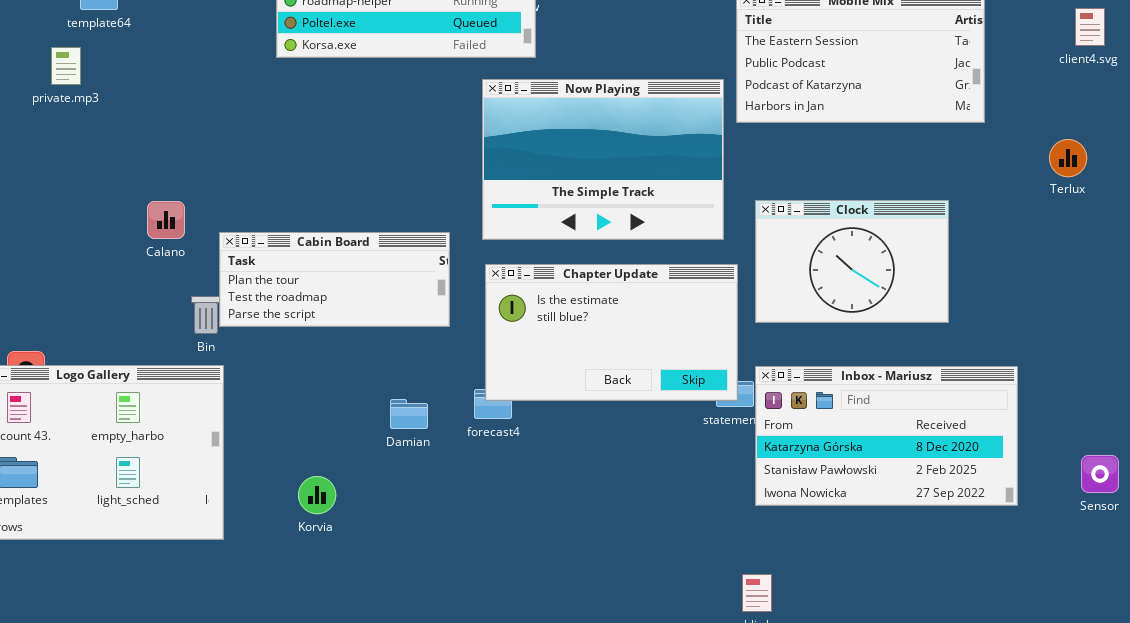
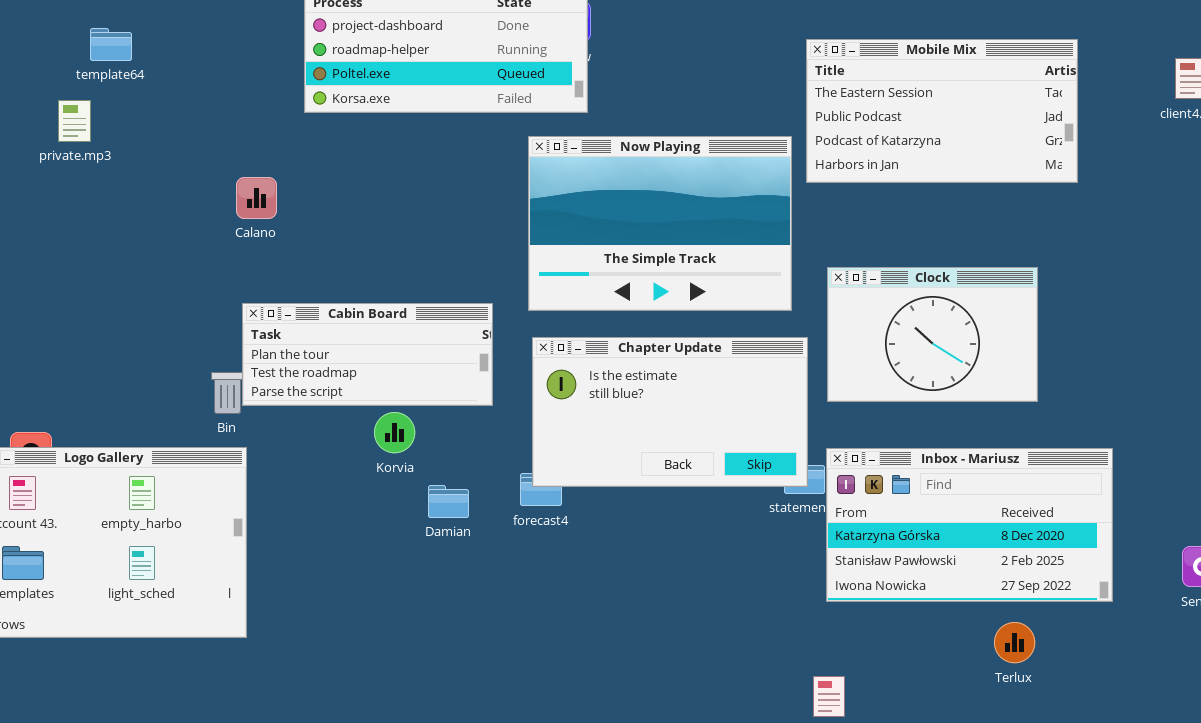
Terlux: [1049,139,1087,177] -> [994,622,1035,663], moved
Calano: [147,201,185,239] -> [236,177,277,219], moved
Korvia: [298,476,336,514] -> [374,412,415,453], moved

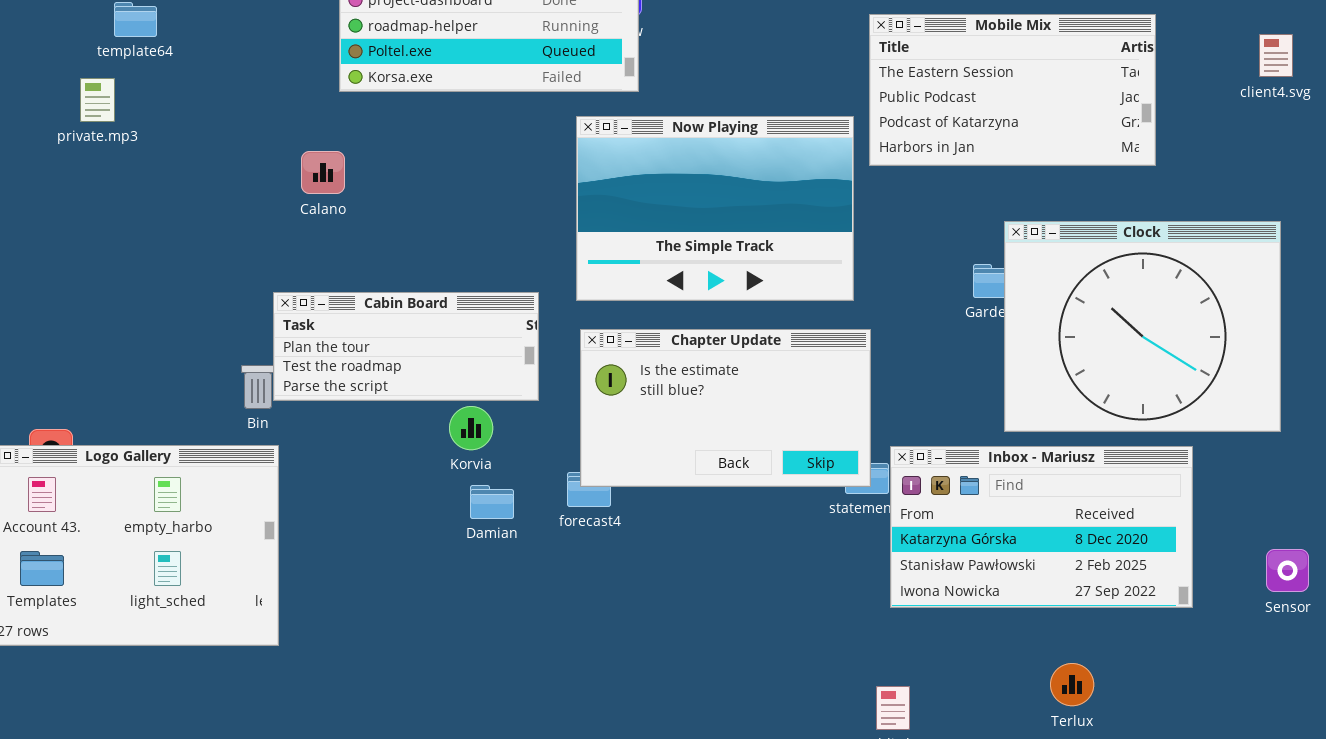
Calano: [236,177,277,219] -> [301,151,345,194], moved
Clock: [827,267,1038,402] -> [1004,221,1281,432], moved, resized
Korvia: [374,412,415,453] -> [449,406,493,450], moved
Terlux: [994,622,1035,663] -> [1050,663,1094,706], moved

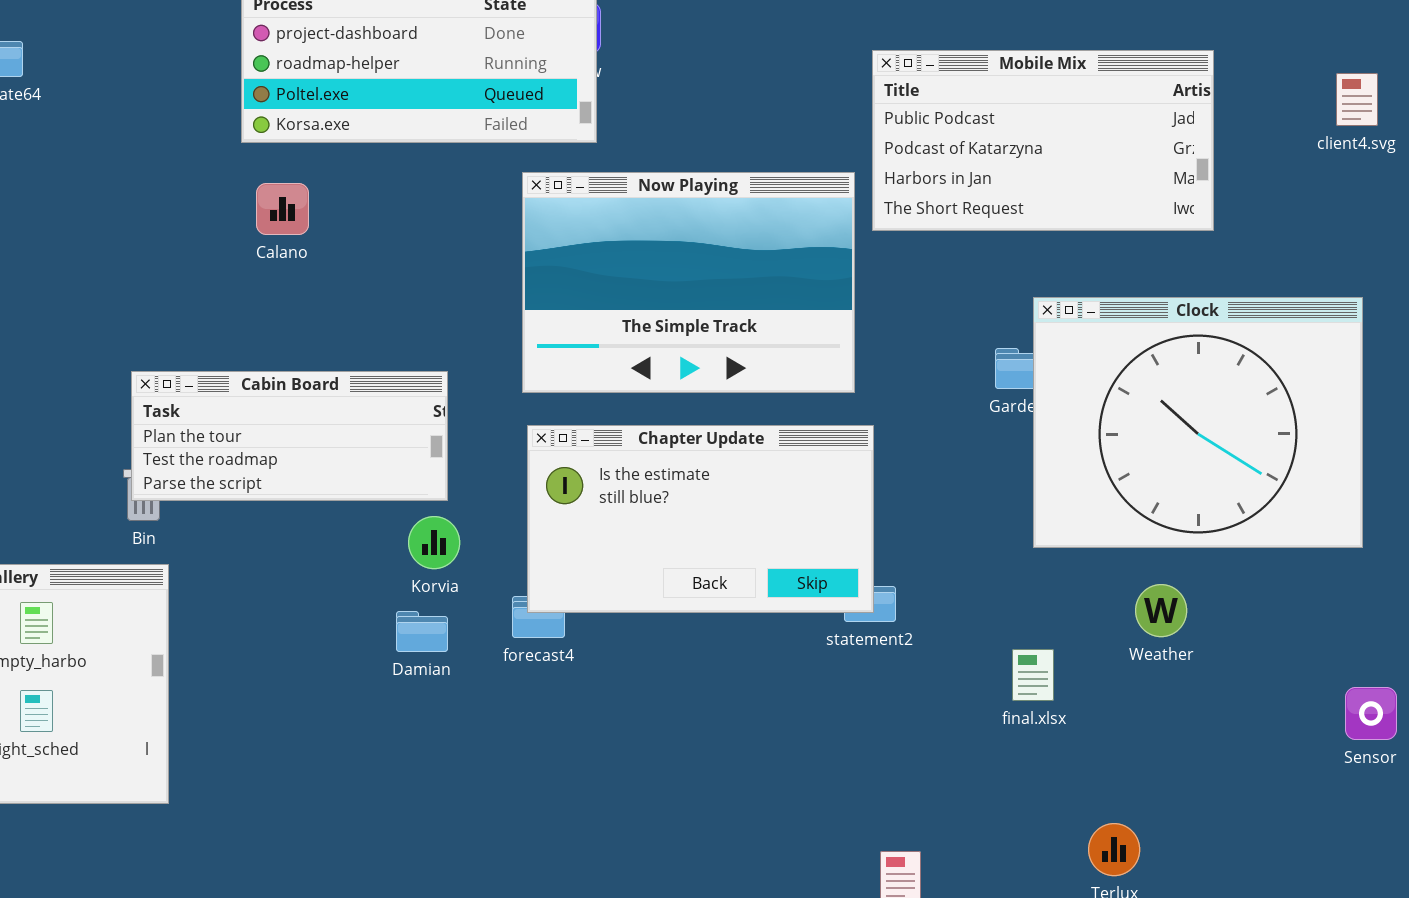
Mobile Mix: [869,14,1156,166] -> [872,50,1214,231], scrolled down 1 row
Calano: [301,151,345,194] -> [256,183,309,235], moved
Cabin Board: [273,292,539,401] -> [131,371,448,501], moved
Korvia: [449,406,493,450] -> [408,516,460,569], moved
Inbox - Mariusz: [890,446,1193,608] -> none, closed

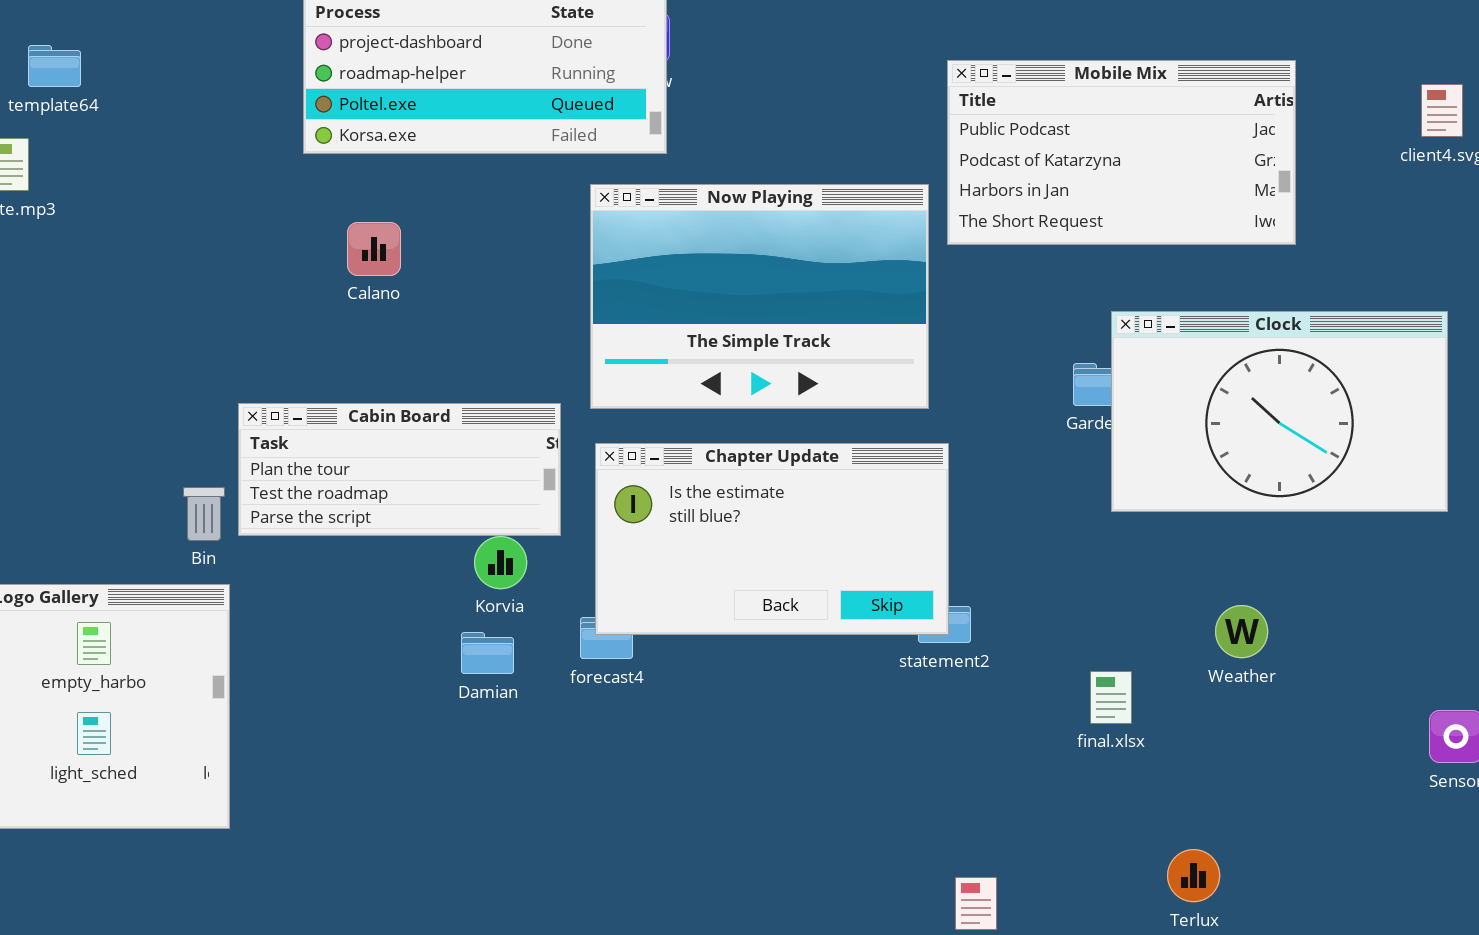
Calano: [256,183,309,235] -> [347,222,401,276], moved
Clock: [1033,297,1363,548] -> [1111,311,1448,512], resized
Cabin Board: [131,371,448,501] -> [238,403,561,536], moved

